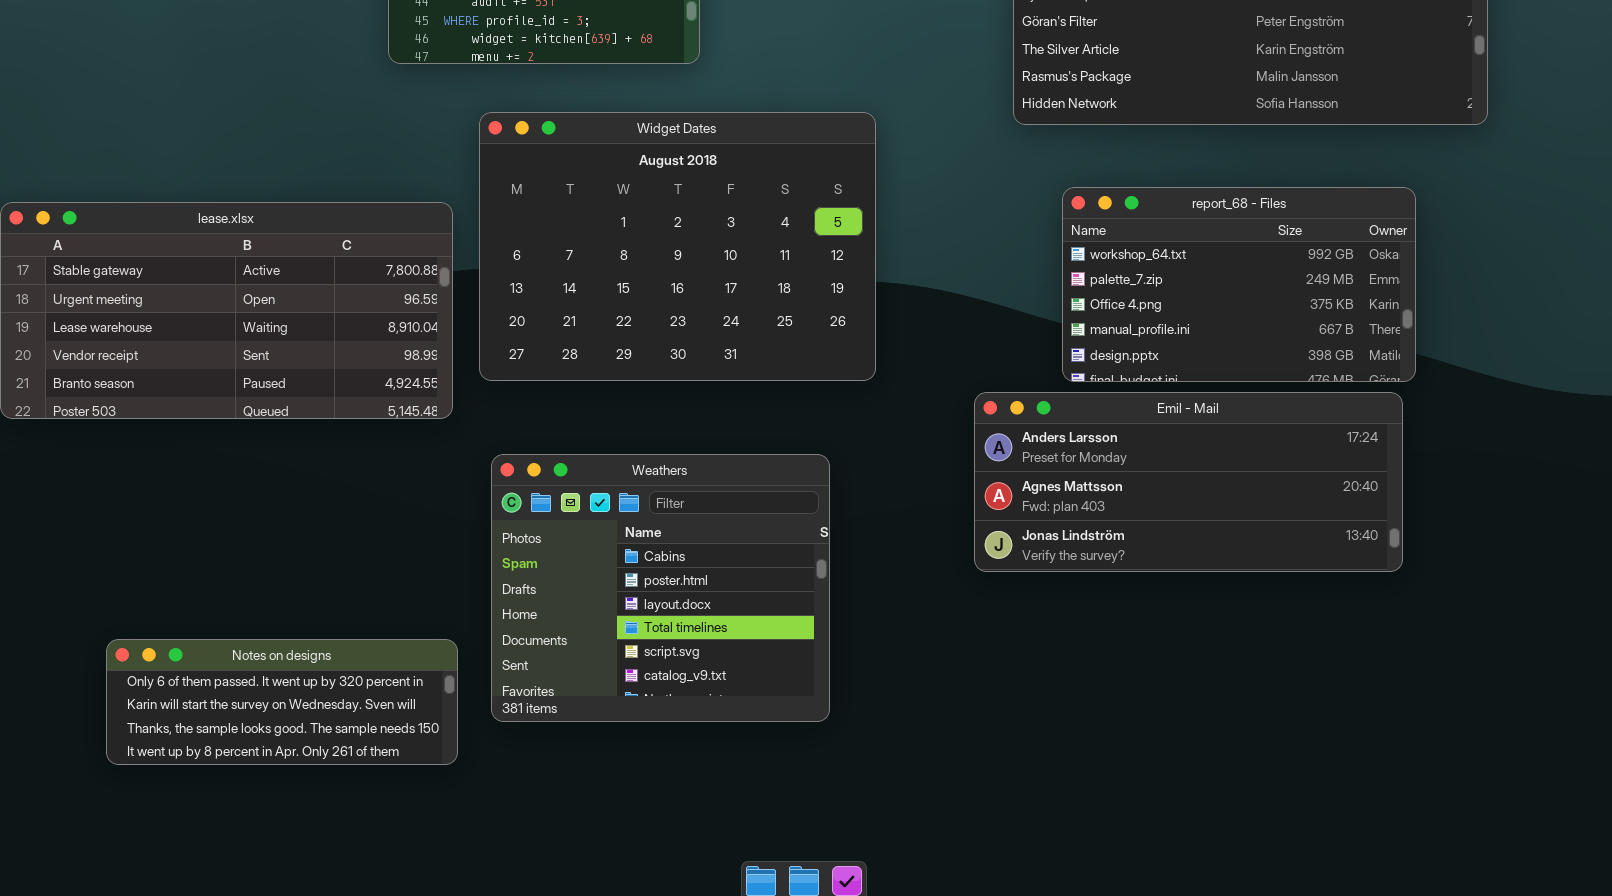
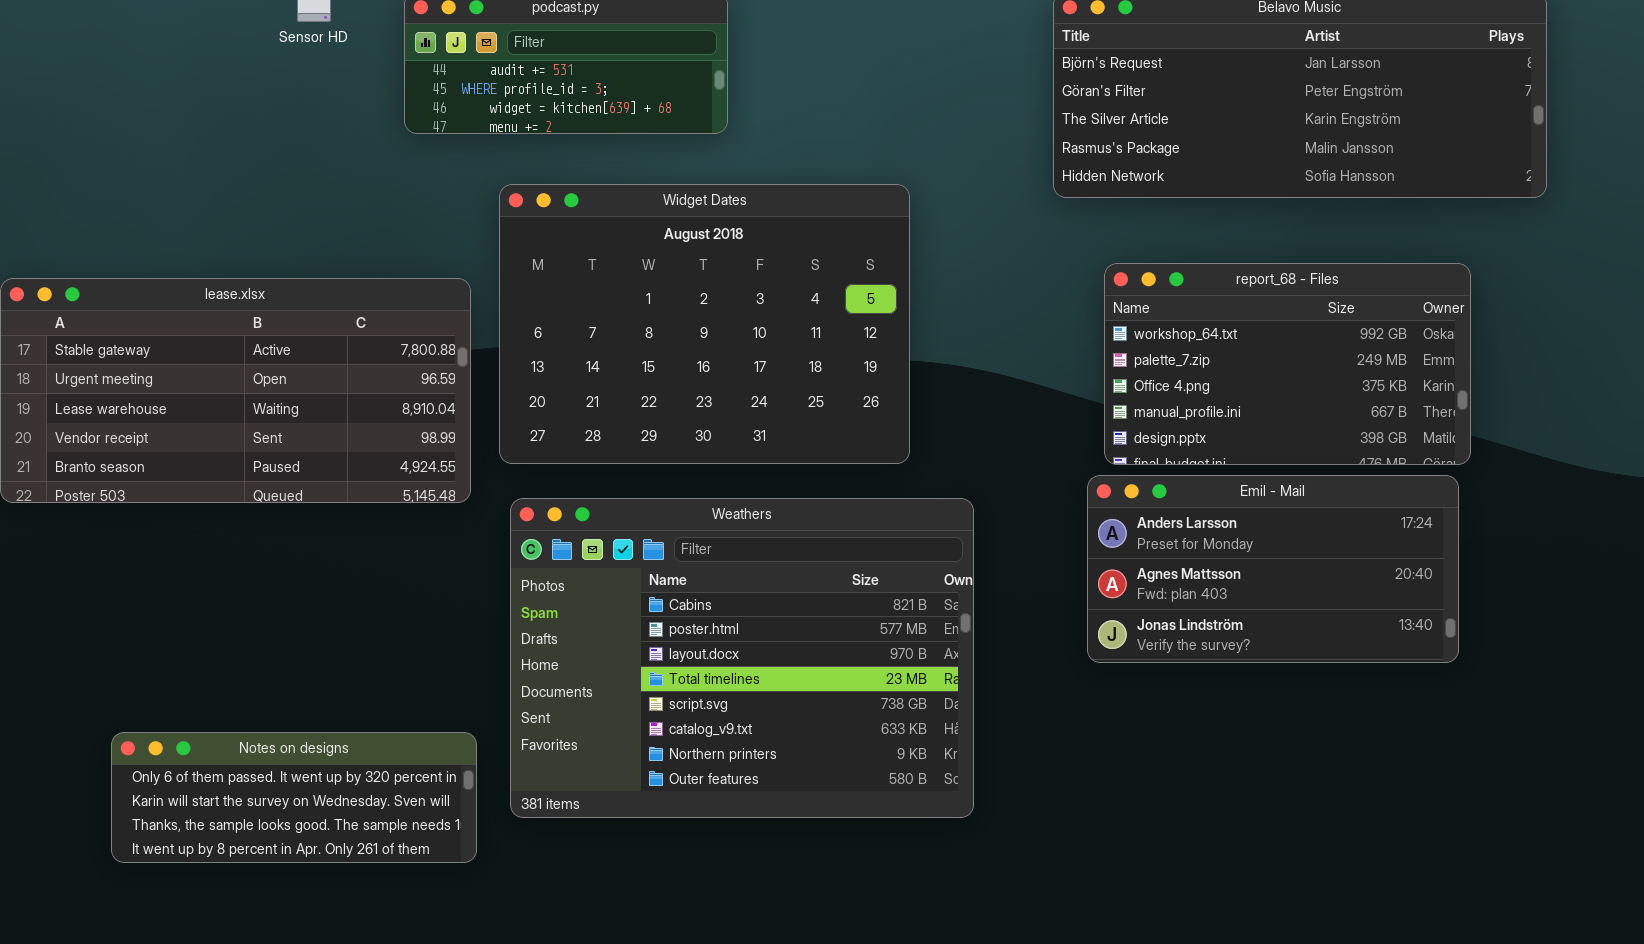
Emil - Mail: [974,392,1403,572] -> [1087,475,1459,663], resized
Weathers: [491,454,830,722] -> [510,498,974,818], resized

